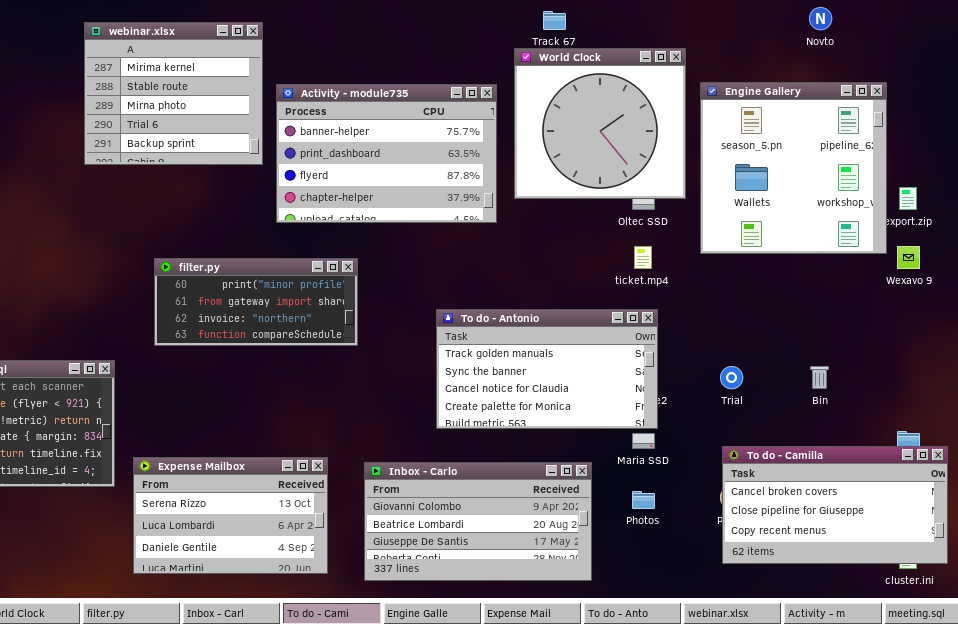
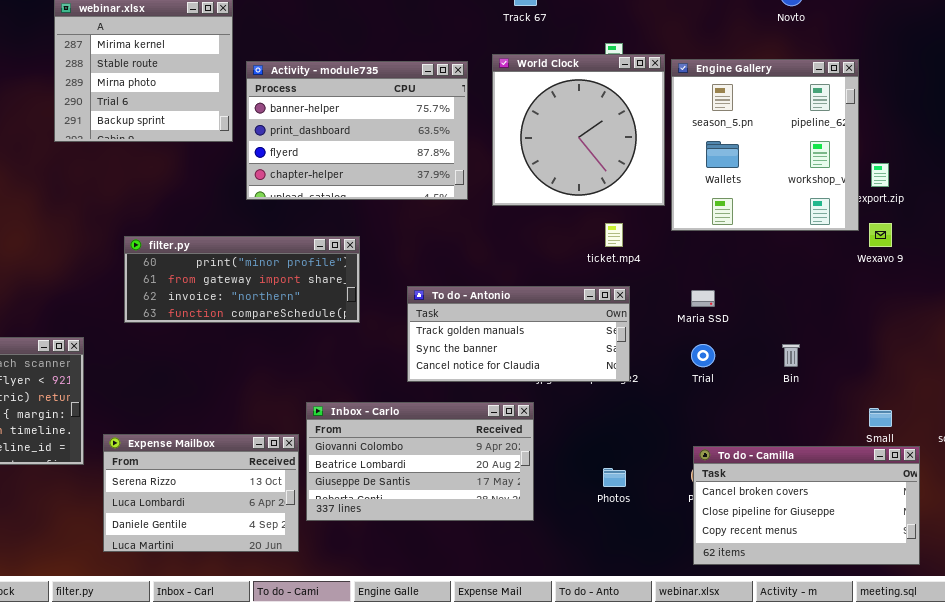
World Clock: [514,48,686,199] -> [492,54,665,206], moved
filter.py: [154,258,358,346] -> [124,236,360,323], resized
To do - Antonio: [436,309,658,429] -> [407,286,630,382], resized
Maria SSD: [632,433,655,449] -> [691,290,715,307], moved
To do - Camilla: [722,446,948,564] -> [693,446,920,565], moved
Inbox - Carlo: [364,462,592,581] -> [306,402,534,521], moved

